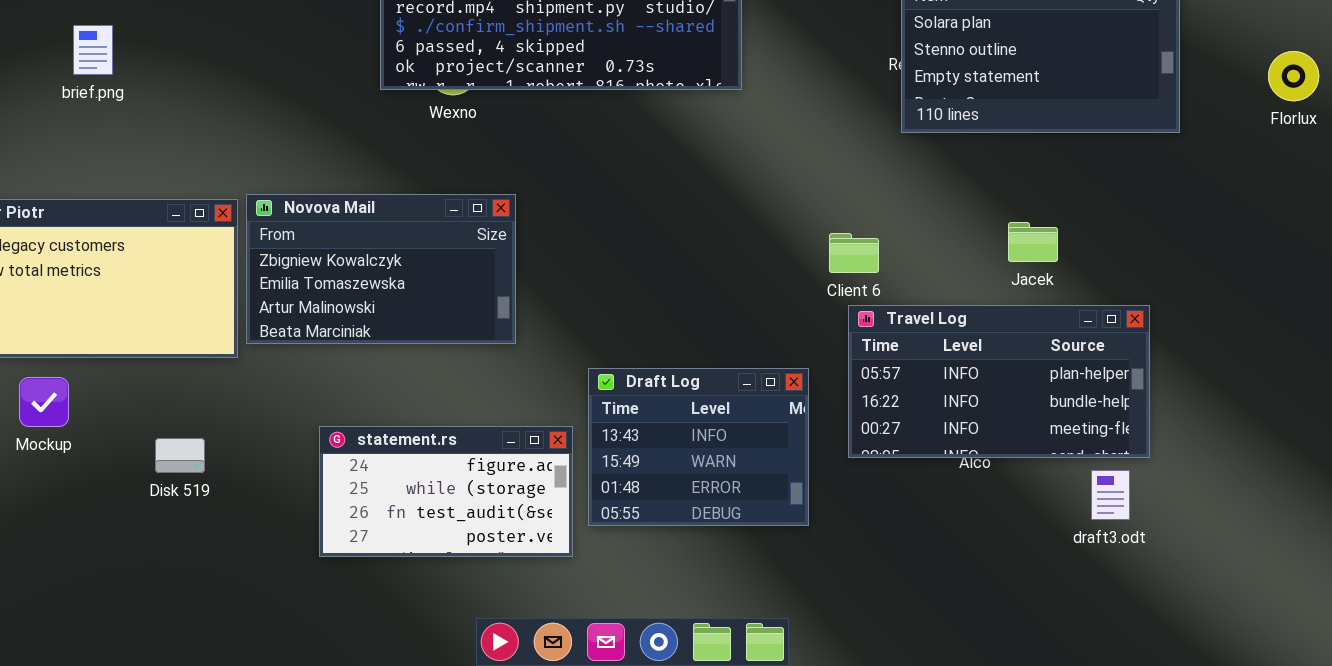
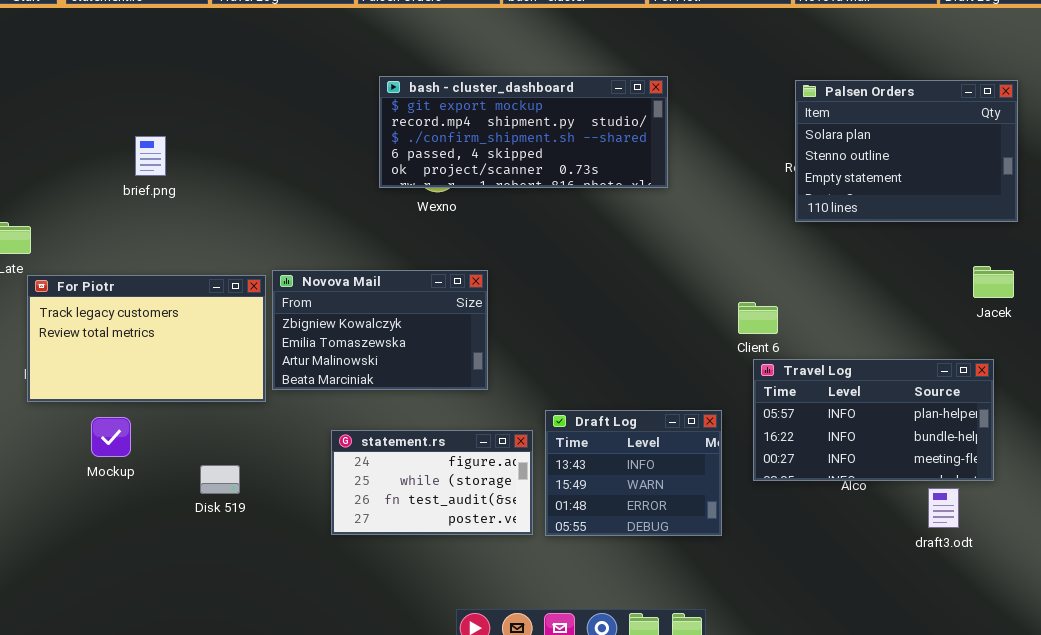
Jacek: [1008,222,1058,262] -> [973,266,1014,298], moved
statement.rs: [319,426,573,557] -> [331,430,533,535], moved
draft3.odt: [1091,470,1130,520] -> [928,488,959,528], moved

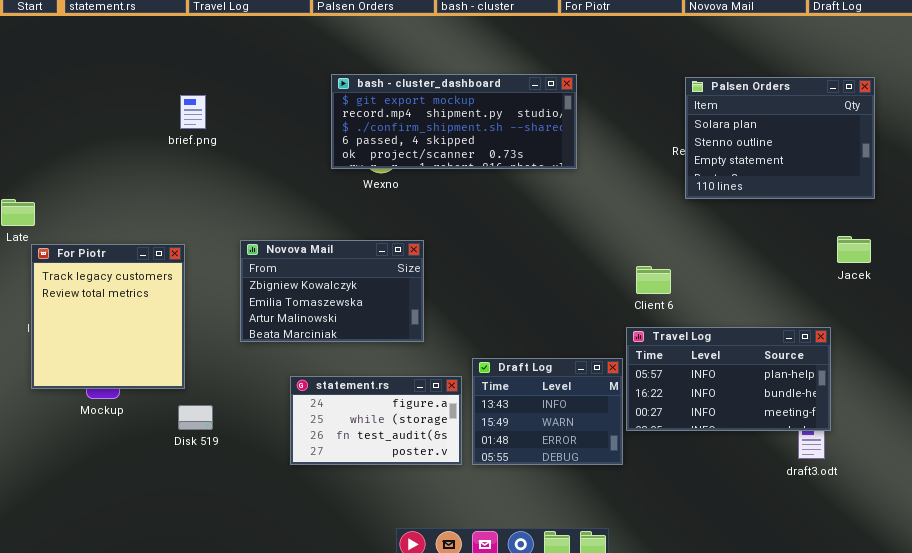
brief.png: [135,136,166,176] -> [180,95,206,129], moved
For Piotr: [27,275,266,402] -> [31,244,185,389], resized
Travel Log: [753,359,994,481] -> [626,327,831,431], moved

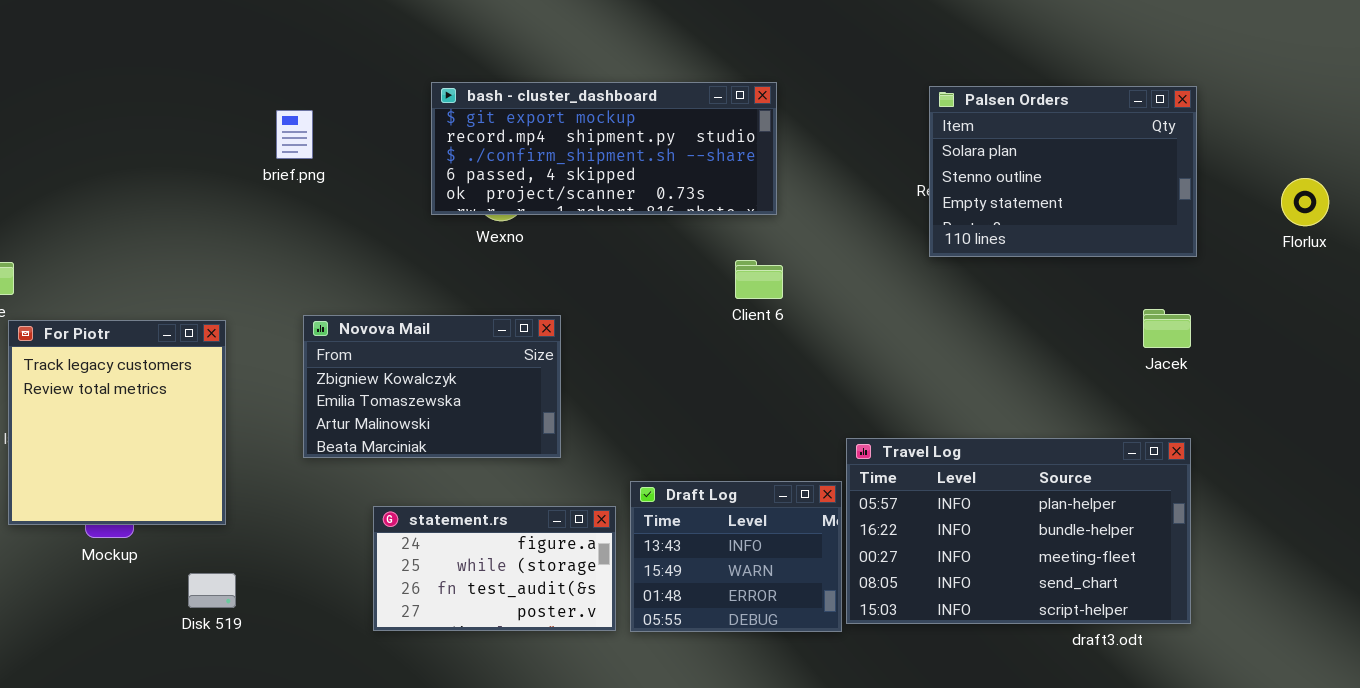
brief.png: [180,95,206,129] -> [276,110,313,159], moved
Client 6: [636,266,671,294] -> [735,260,783,299], moved
Travel Log: [626,327,831,431] -> [846,438,1191,624], resized
Disk 519: [178,405,213,430] -> [188,573,236,608], moved

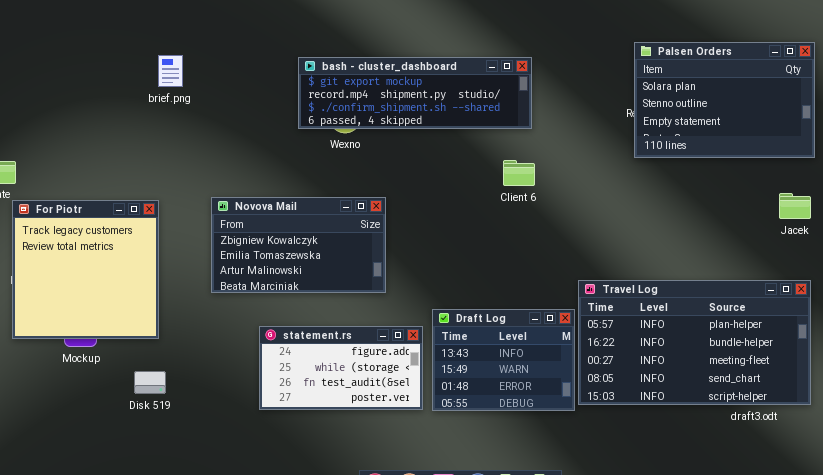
bash - cluster_dashboard: [431,82,777,215] -> [298,57,532,129], resized
brief.png: [276,110,313,159] -> [158,55,183,87], moved

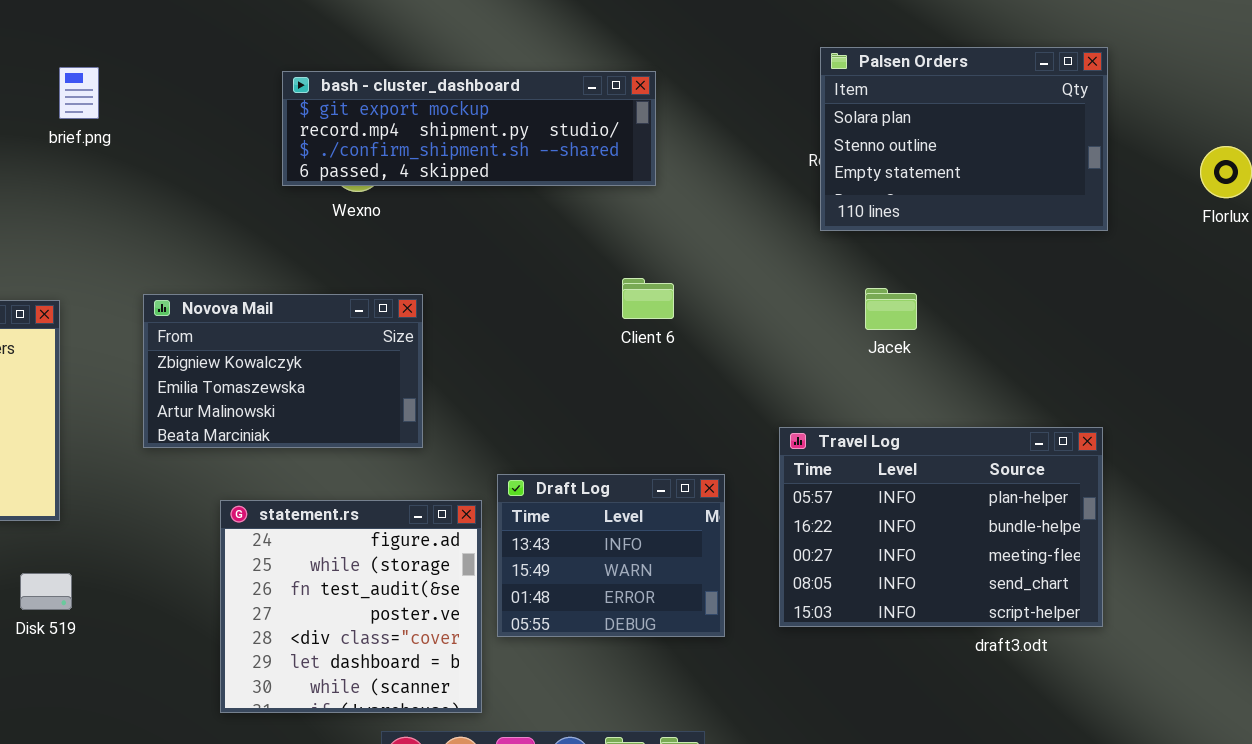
Client 6: [503,160,535,186] -> [622,278,674,319], moved
Jacek: [779,193,811,219] -> [865,288,917,330], moved
Travel Log: [578,280,811,405] -> [779,427,1103,627], resized
statement.rs: [259,326,423,410] -> [220,500,482,713], resized

